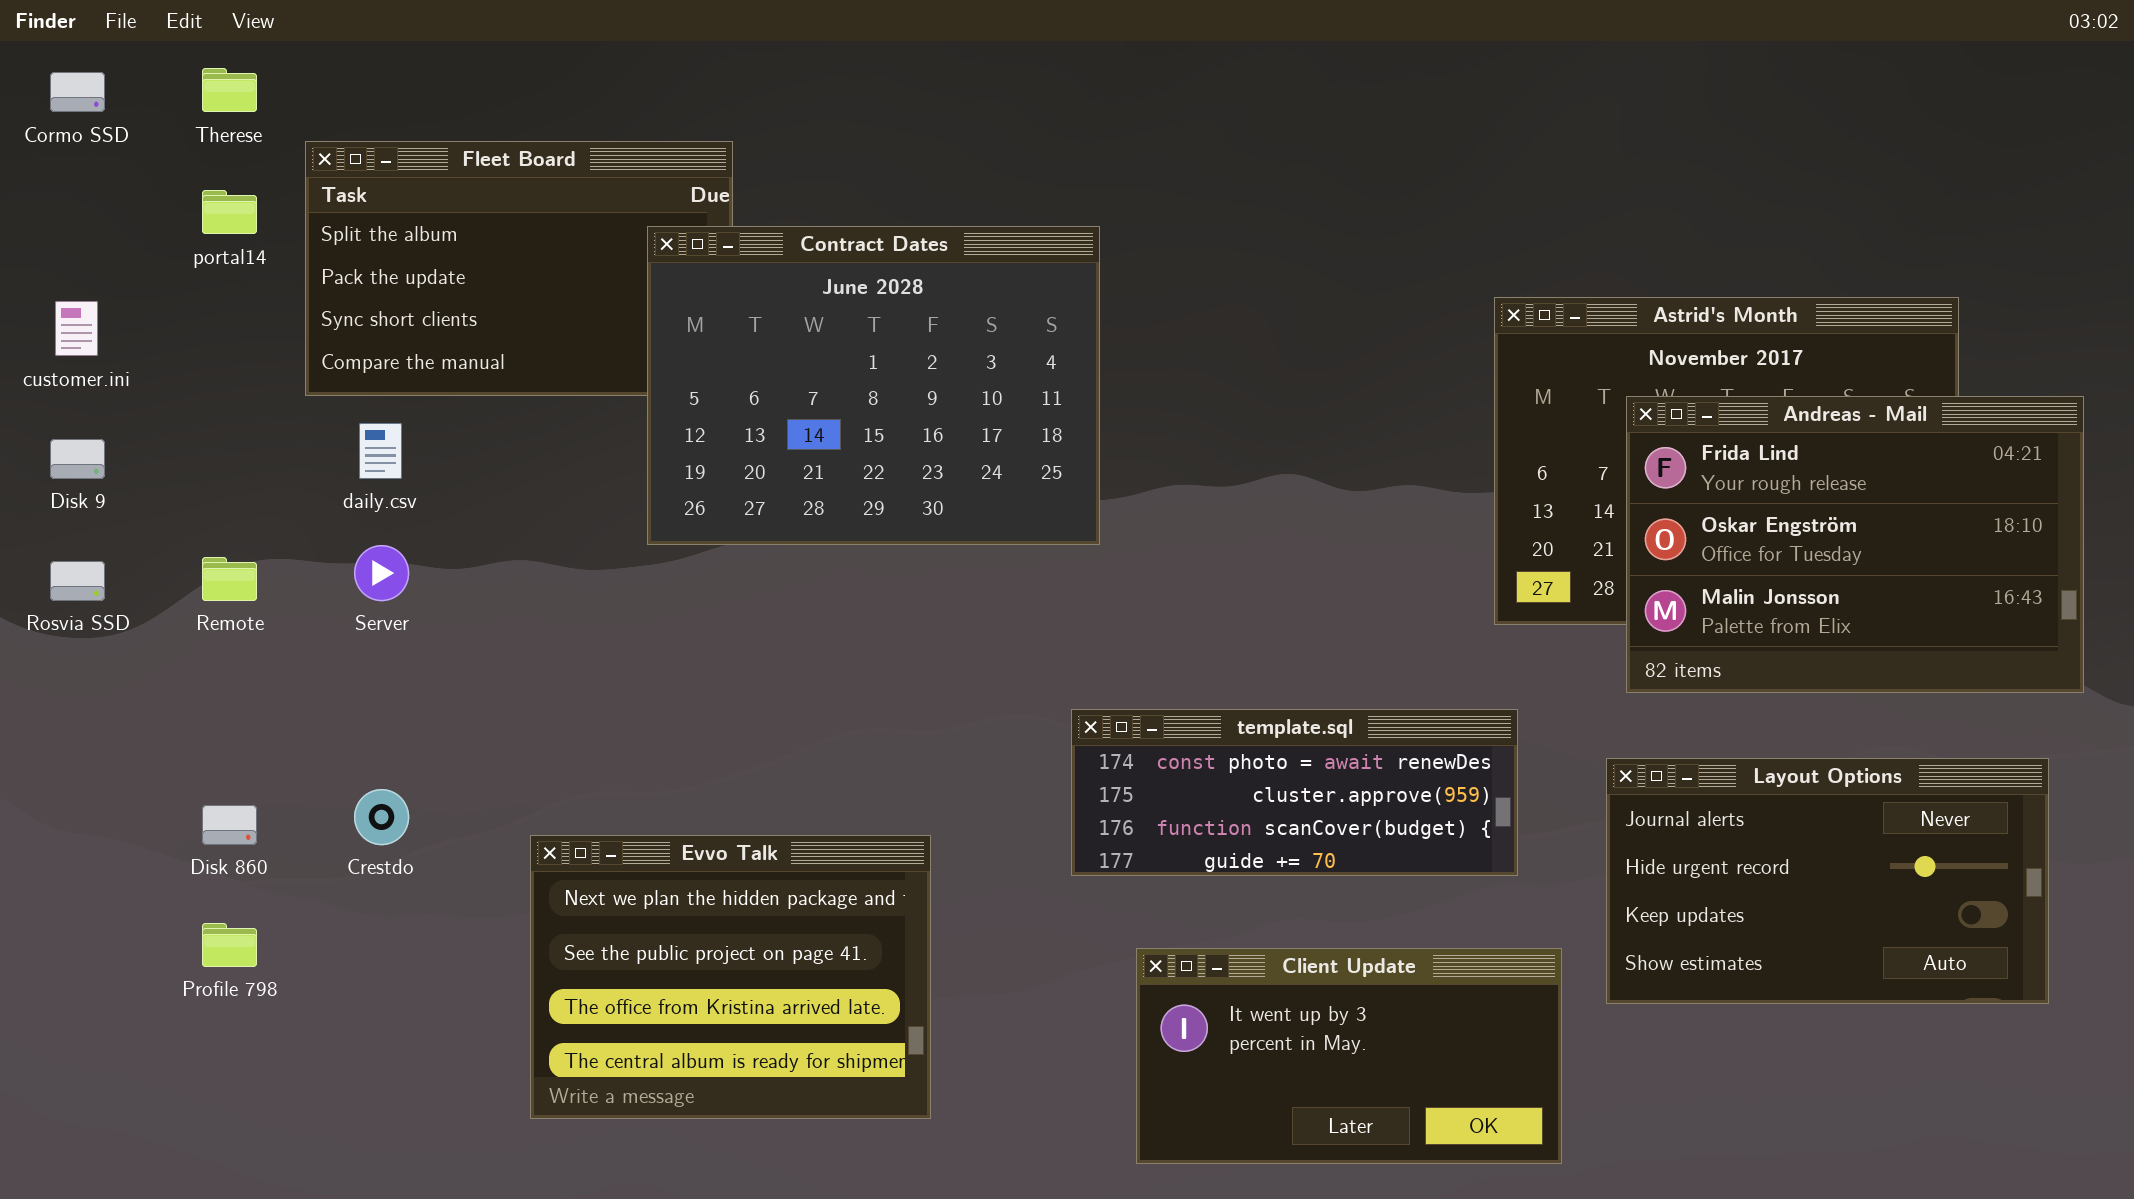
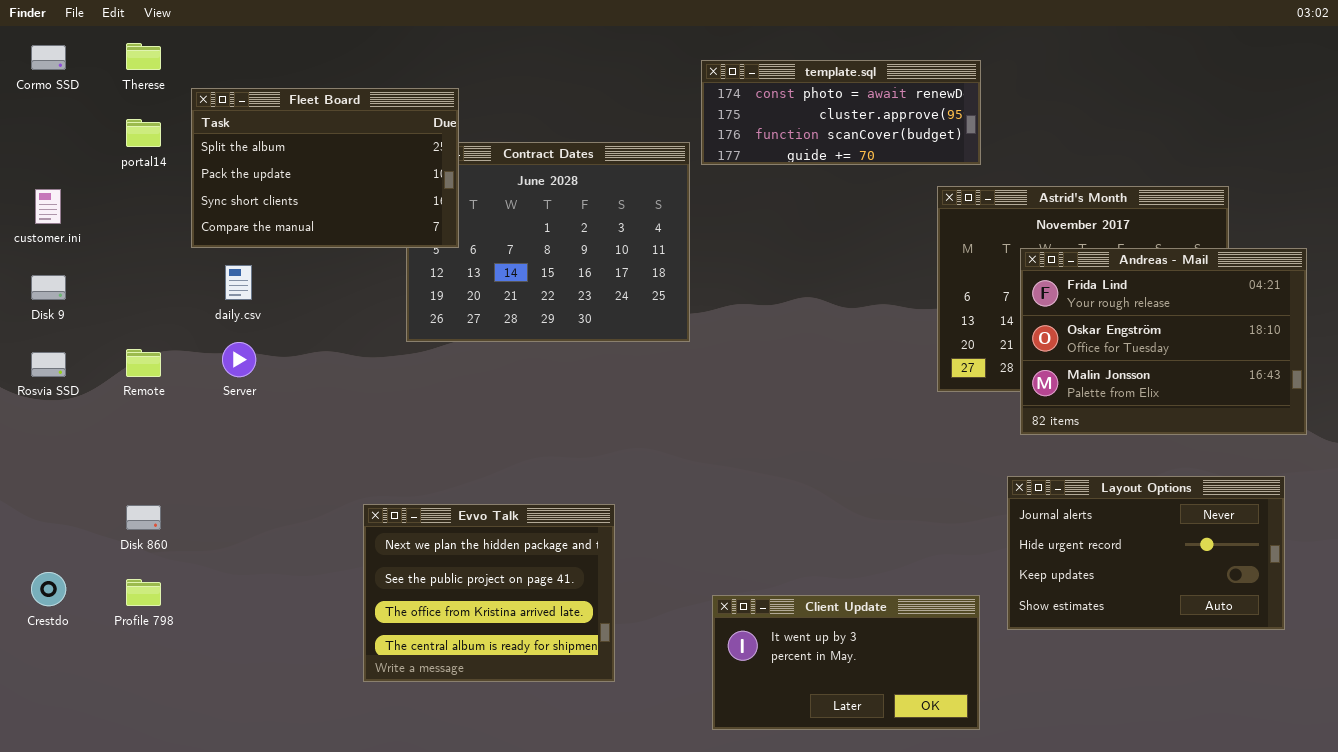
Fleet Board: [305,141,733,396] -> [191,88,459,248], raised
template.sql: [1071,709,1518,876] -> [701,60,981,165], moved
Crestdo: [354,789,409,845] -> [31,572,66,606], moved
Evvo Talk: [530,835,931,1119] -> [363,504,615,682], moved

